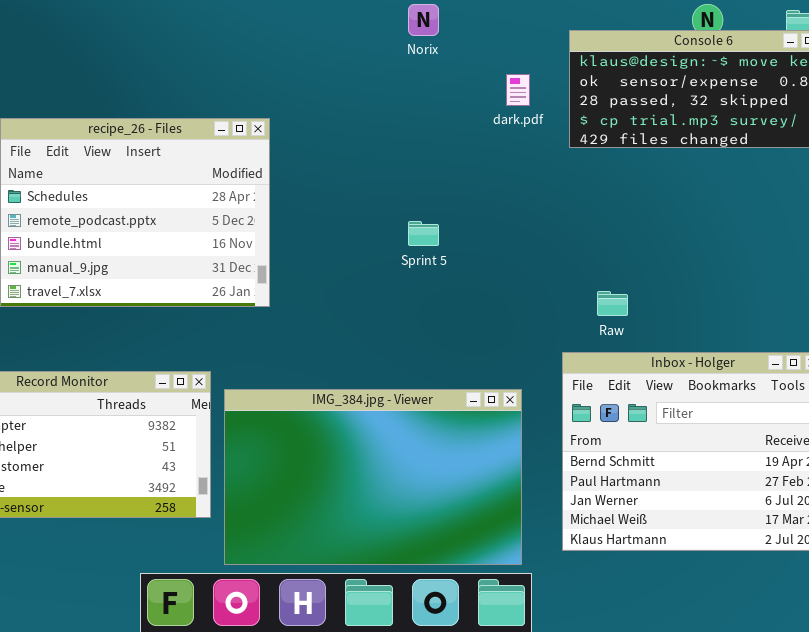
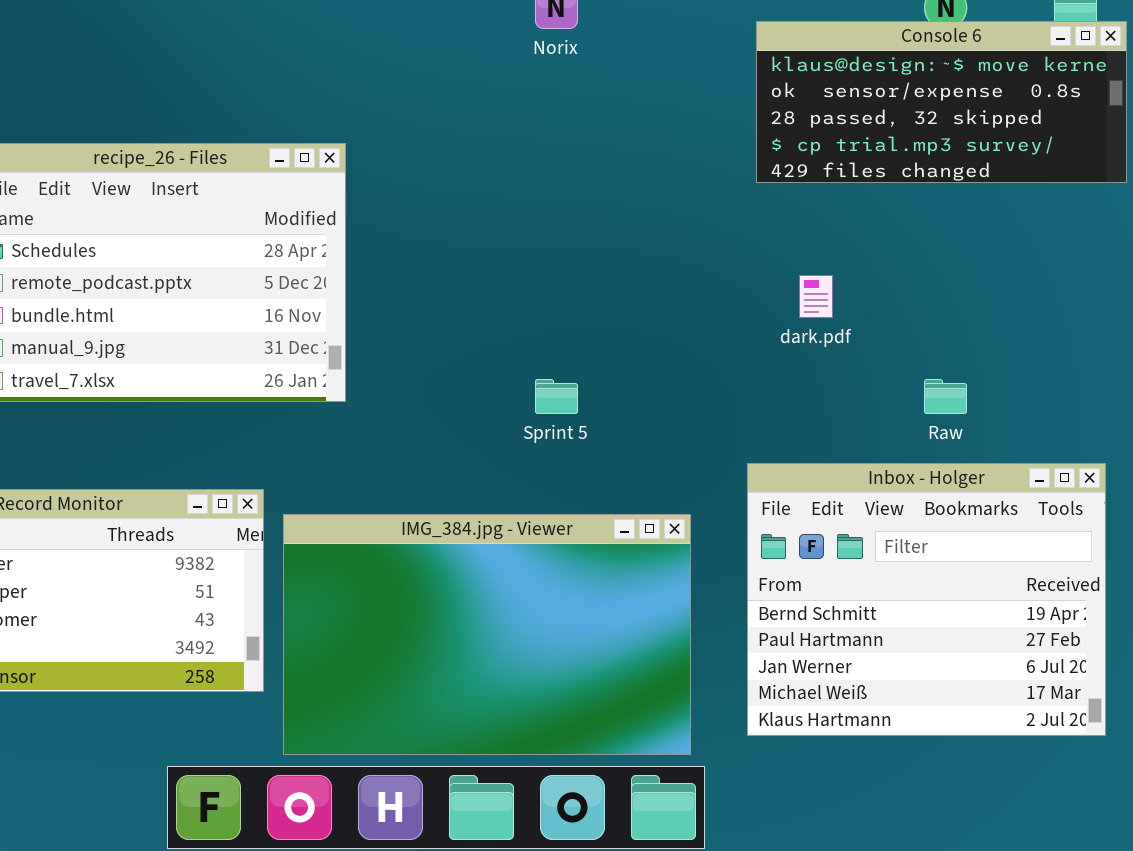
dark.pdf: [506,74,530,106] -> [799,275,833,318], moved
Sprint 5: [408,221,439,246] -> [535,379,578,414], moved
Raw: [597,291,628,316] -> [924,379,967,414], moved

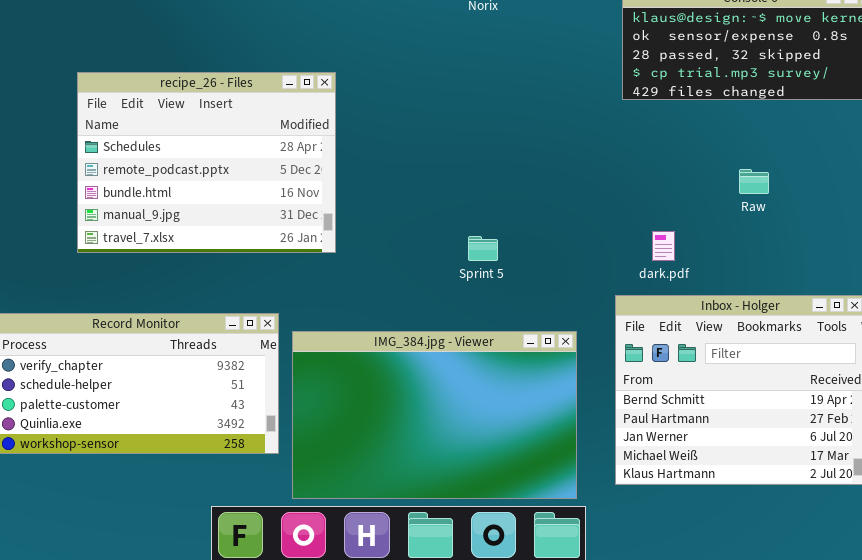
dark.pdf: [799,275,833,318] -> [652,231,675,261], moved
Raw: [924,379,967,414] -> [739,169,769,194], moved

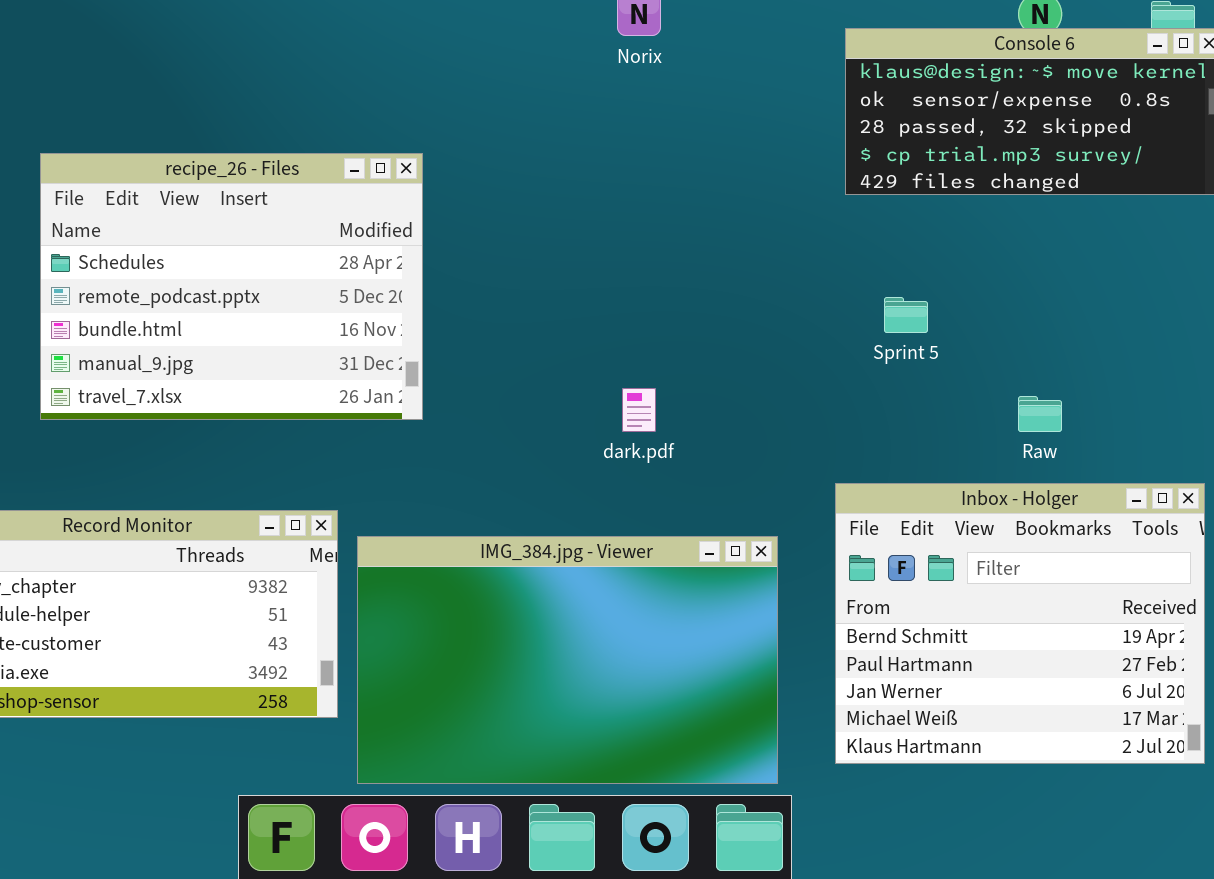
Raw: [739,169,769,194] -> [1018,396,1062,432], moved
dark.pdf: [652,231,675,261] -> [622,388,656,432], moved
Sprint 5: [468,236,498,261] -> [884,297,928,333], moved

